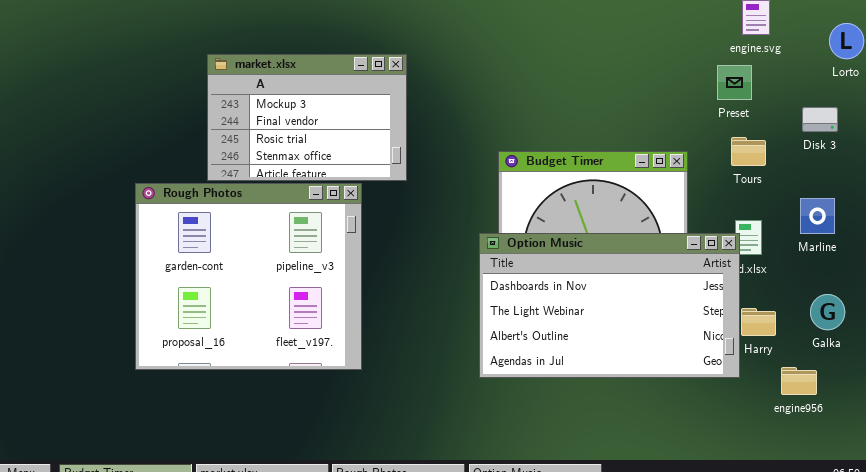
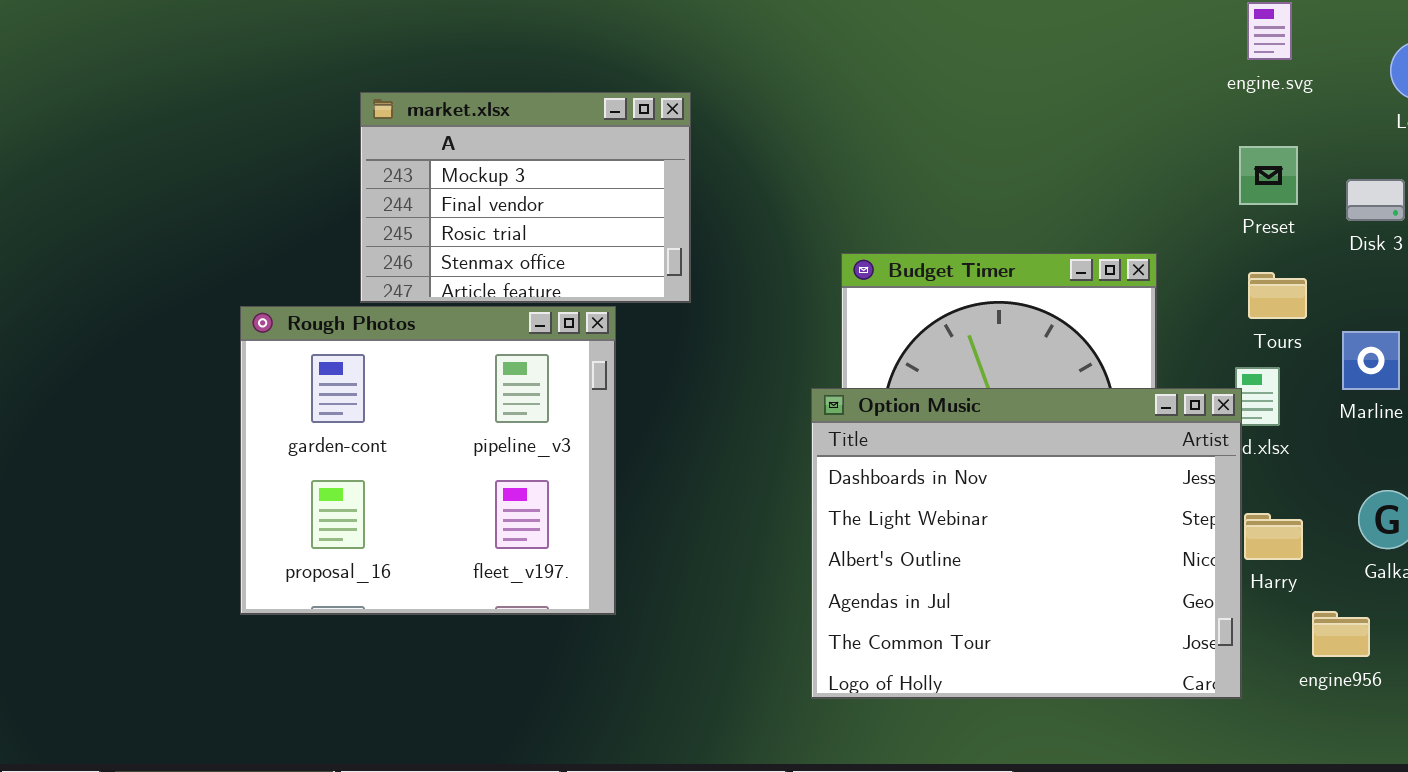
Preset: [717,65,752,100] -> [1239,146,1298,205], moved
Tours: [731,137,766,166] -> [1248,272,1307,319], moved
Option Music: [479,233,740,378] -> [811,388,1242,699], resized

